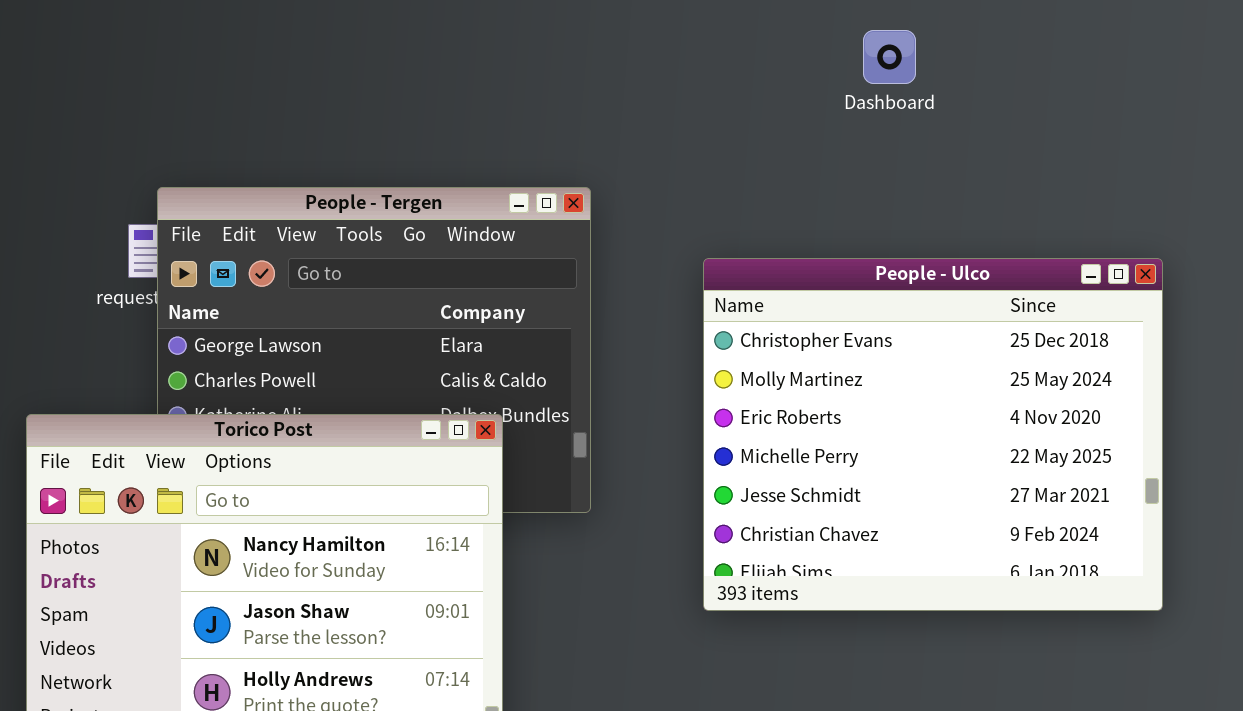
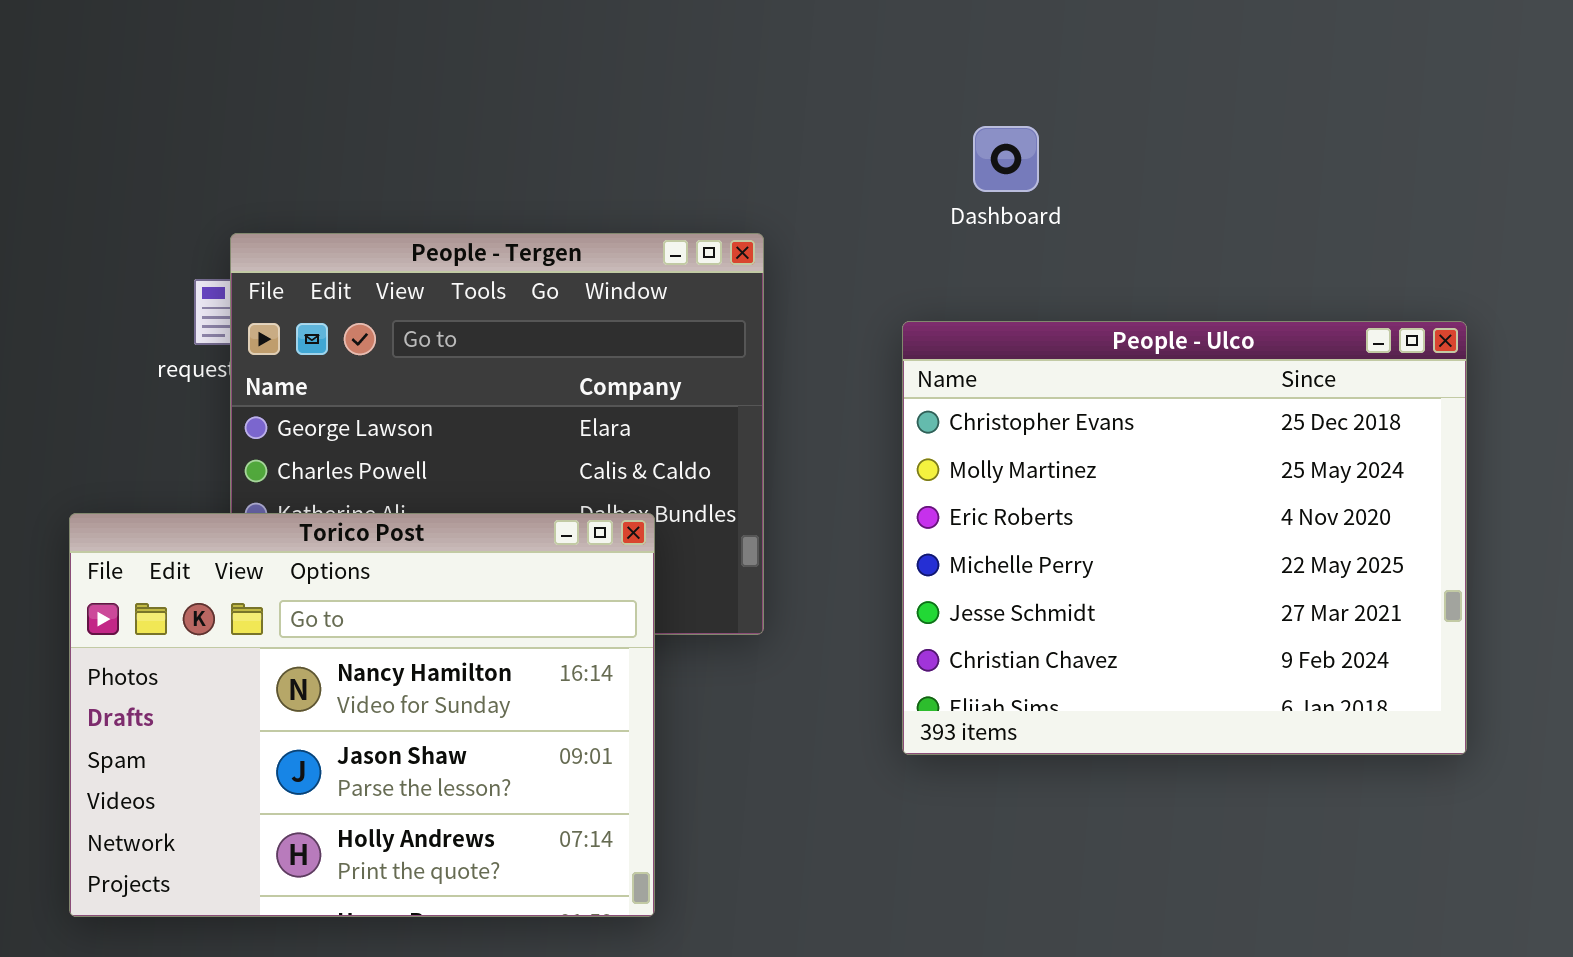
Dashboard: [863,30,916,84] -> [973,126,1039,192], moved

